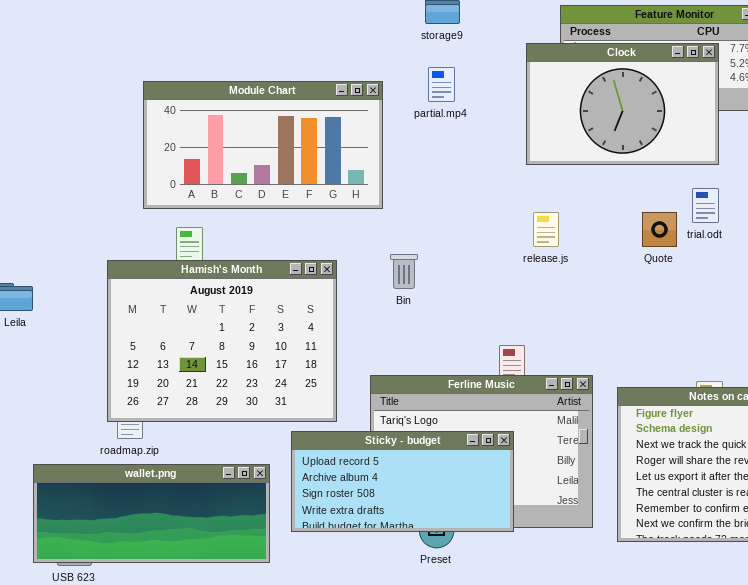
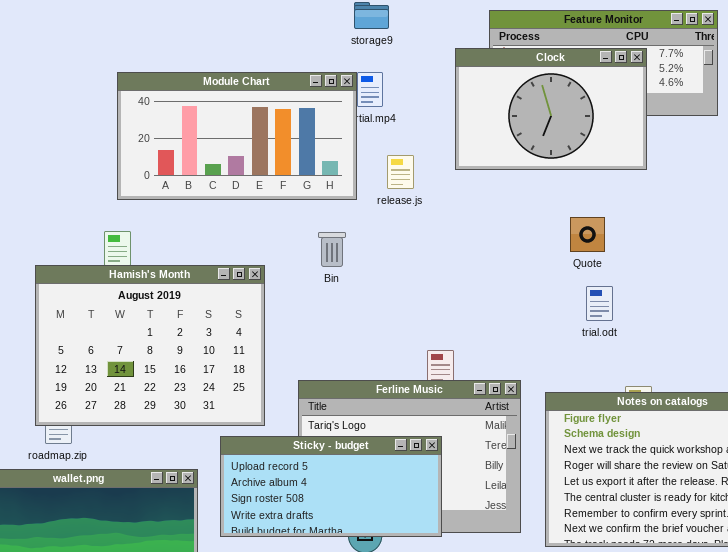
Module Chart: [143,81,383,209] -> [117,72,357,200], moved
trial.odt: [692,188,719,223] -> [586,286,613,321], moved
release.js: [533,212,559,247] -> [387,155,414,189], moved
Bin: [390,254,418,289] -> [318,232,346,267], moved

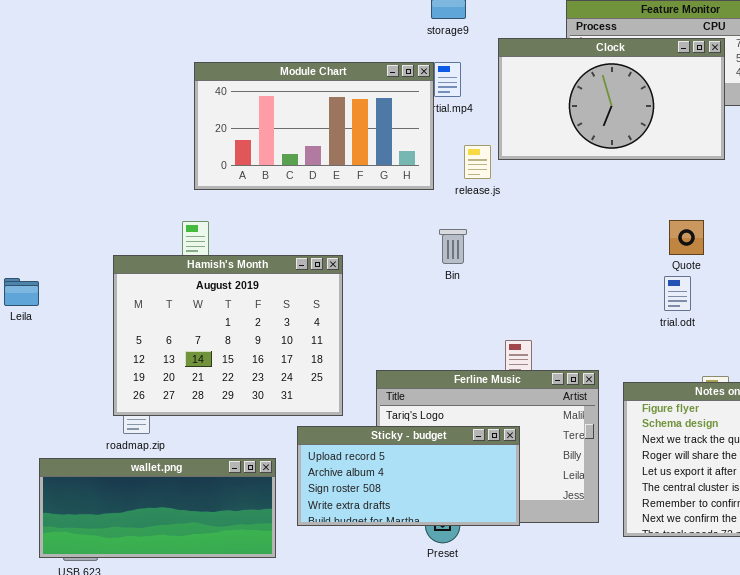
Clock: [455,48,647,170] -> [498,38,725,160], resized
Quote: [570,217,605,252] -> [669,220,704,255], moved
Bin: [318,232,346,267] -> [439,229,467,264], moved

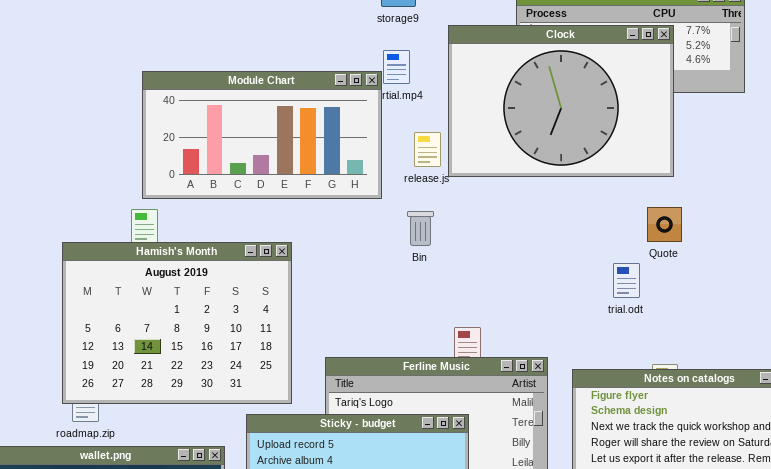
Clock: [498,38,725,160] -> [448,25,674,177], resized
Module Chart: [194,62,434,190] -> [142,71,382,199], moved
Quote: [669,220,704,255] -> [647,207,682,242], moved
Bin: [439,229,467,264] -> [407,211,434,246], moved

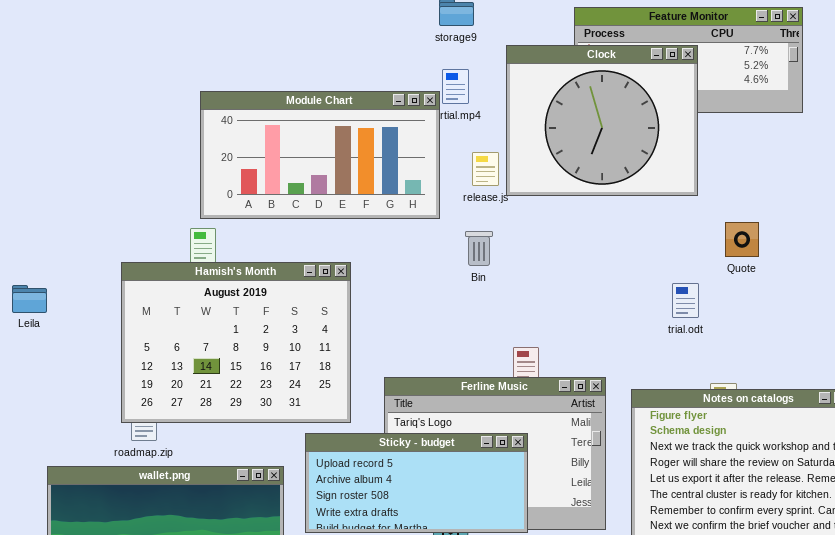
Clock: [448,25,674,177] -> [506,45,698,196], resized
Quote: [647,207,682,242] -> [725,222,759,257], moved

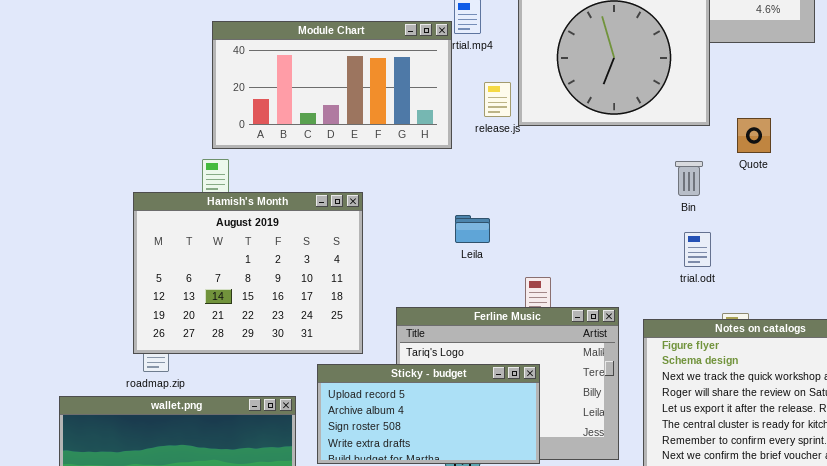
Quote: [725,222,759,257] -> [737,118,771,153], moved
Bin: [465,231,493,266] -> [675,161,703,196], moved
trial.odt: [672,283,699,318] -> [684,232,711,267], moved
Leila: [12,285,47,313] -> [455,215,490,243], moved

